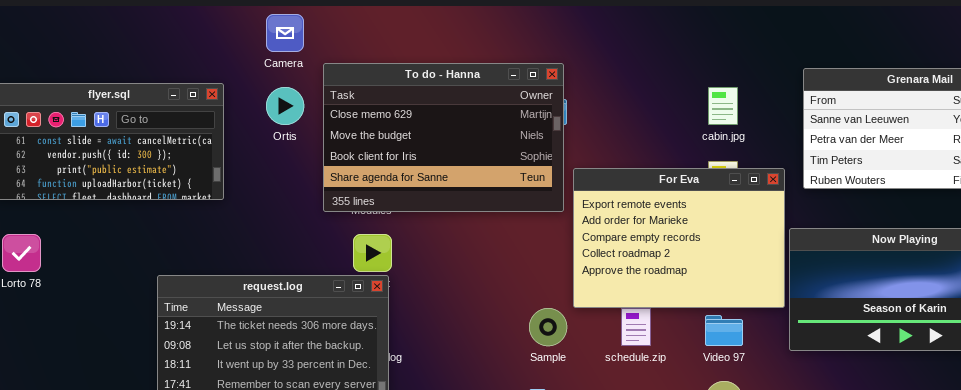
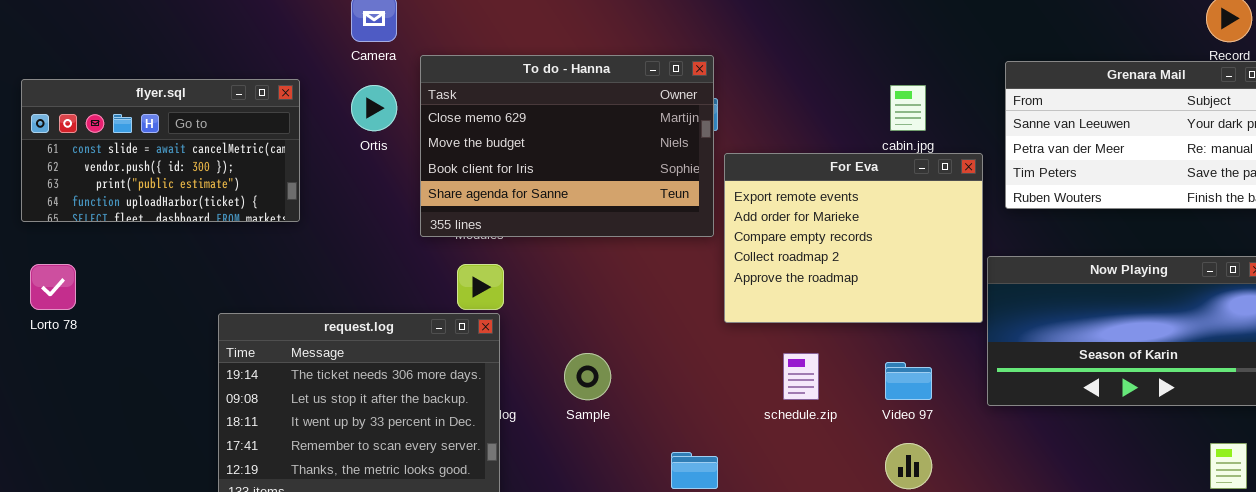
For Eva: [573,168,785,308] -> [724,153,983,323], moved
Sample: [529,308,567,346] -> [564,353,611,400], moved

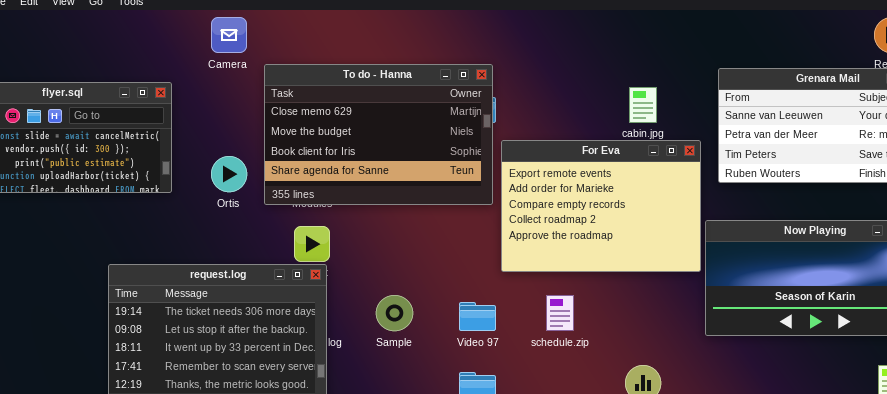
Ortis: [351,85,397,131] -> [211,156,247,192], moved
Video 97: [885,362,932,400] -> [459,302,496,331], moved

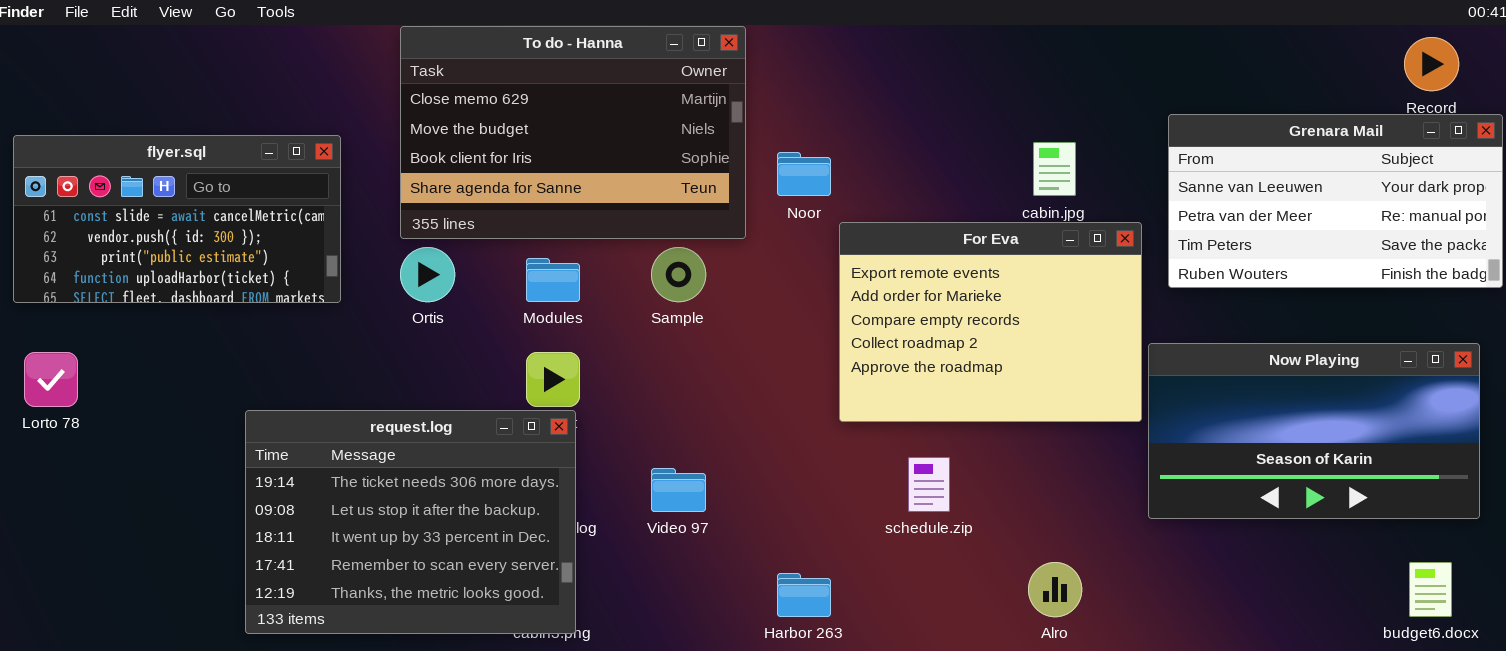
To do - Hanna: [264,64,493,205] -> [400,26,746,239], moved
Sample: [376,295,413,331] -> [651,247,706,302], moved
Video 97: [459,302,496,331] -> [651,468,706,512], moved

